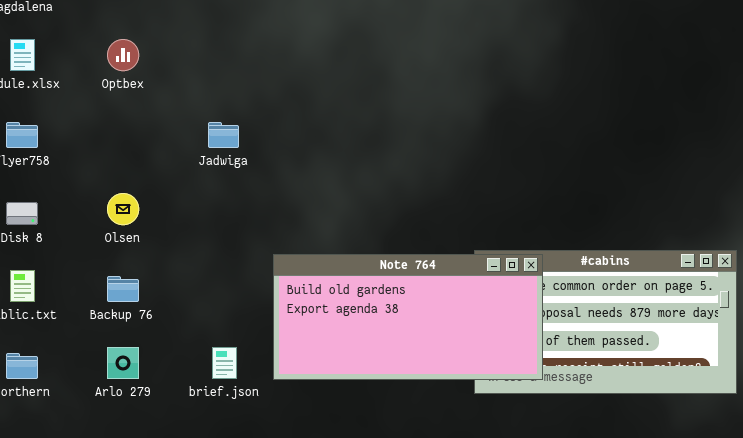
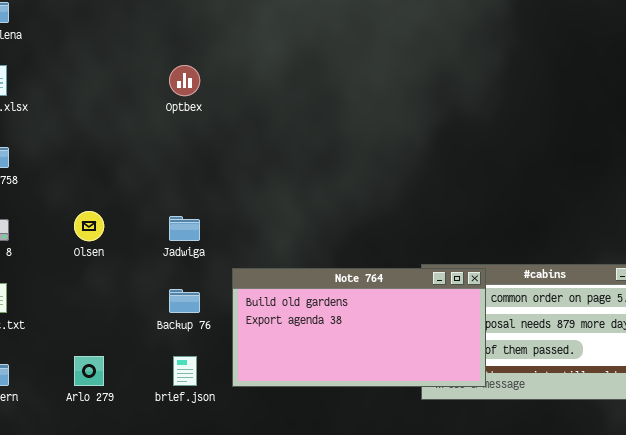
Optbex: [107,39,139,71] -> [169,65,200,96], moved
Jadwiga: [208,122,239,148] -> [169,216,200,241], moved
Backup 76: [107,276,139,302] -> [169,289,200,313], moved

